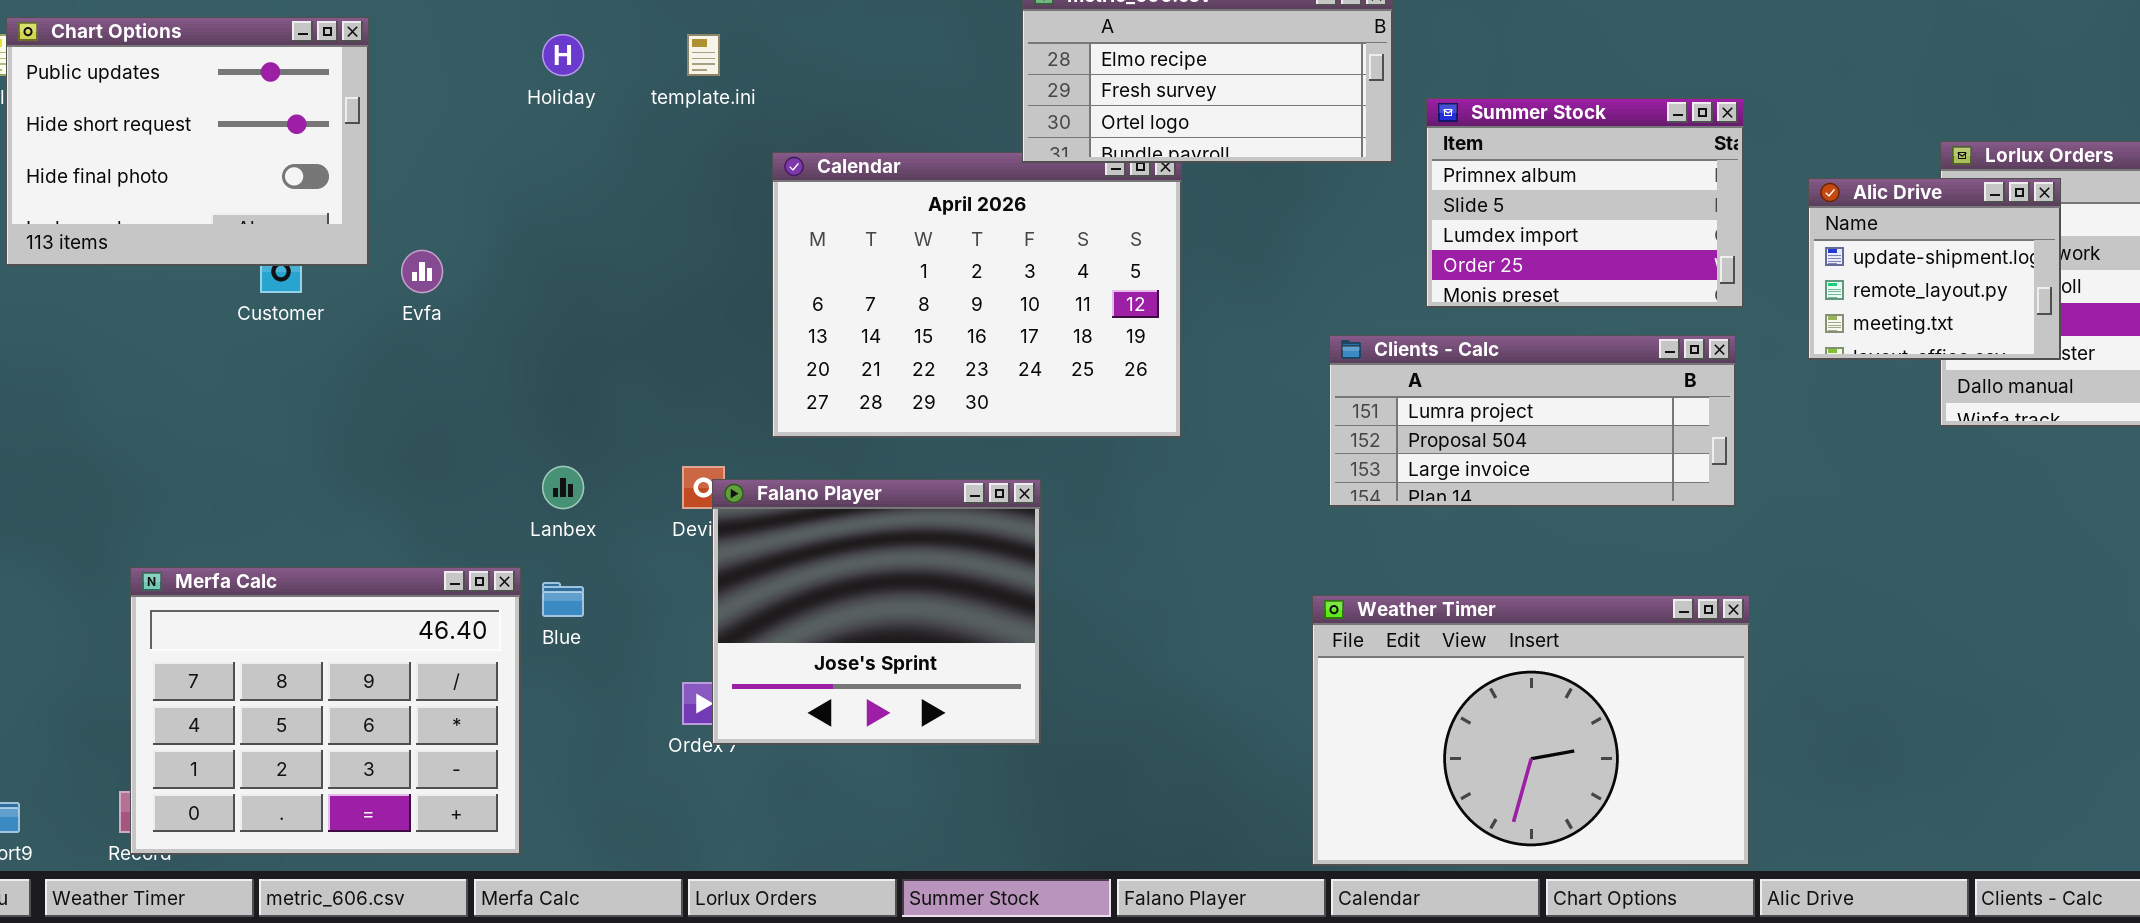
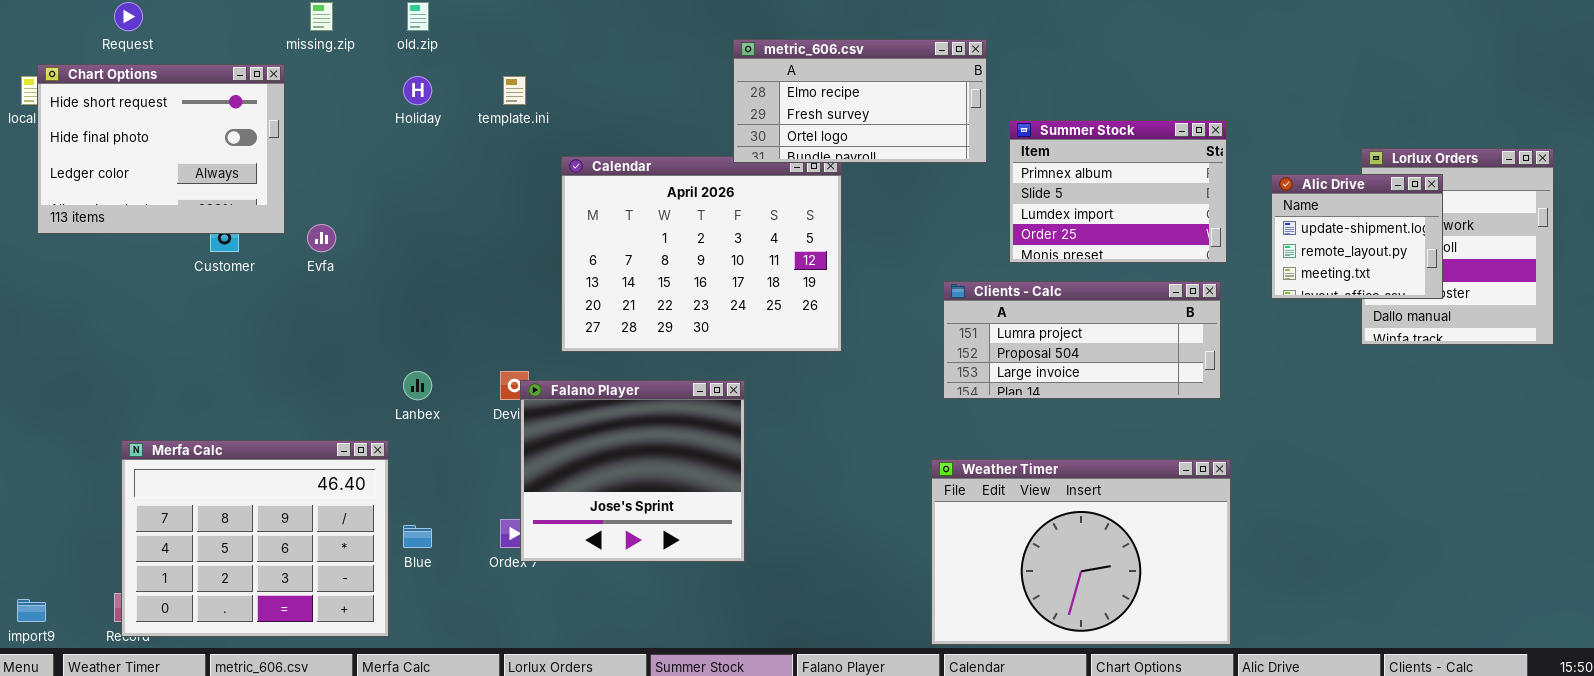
Chart Options: [6,17,369,266] -> [37,64,285,234], scrolled down 1 row
Blue: [542,582,584,617] -> [403,525,432,548], moved

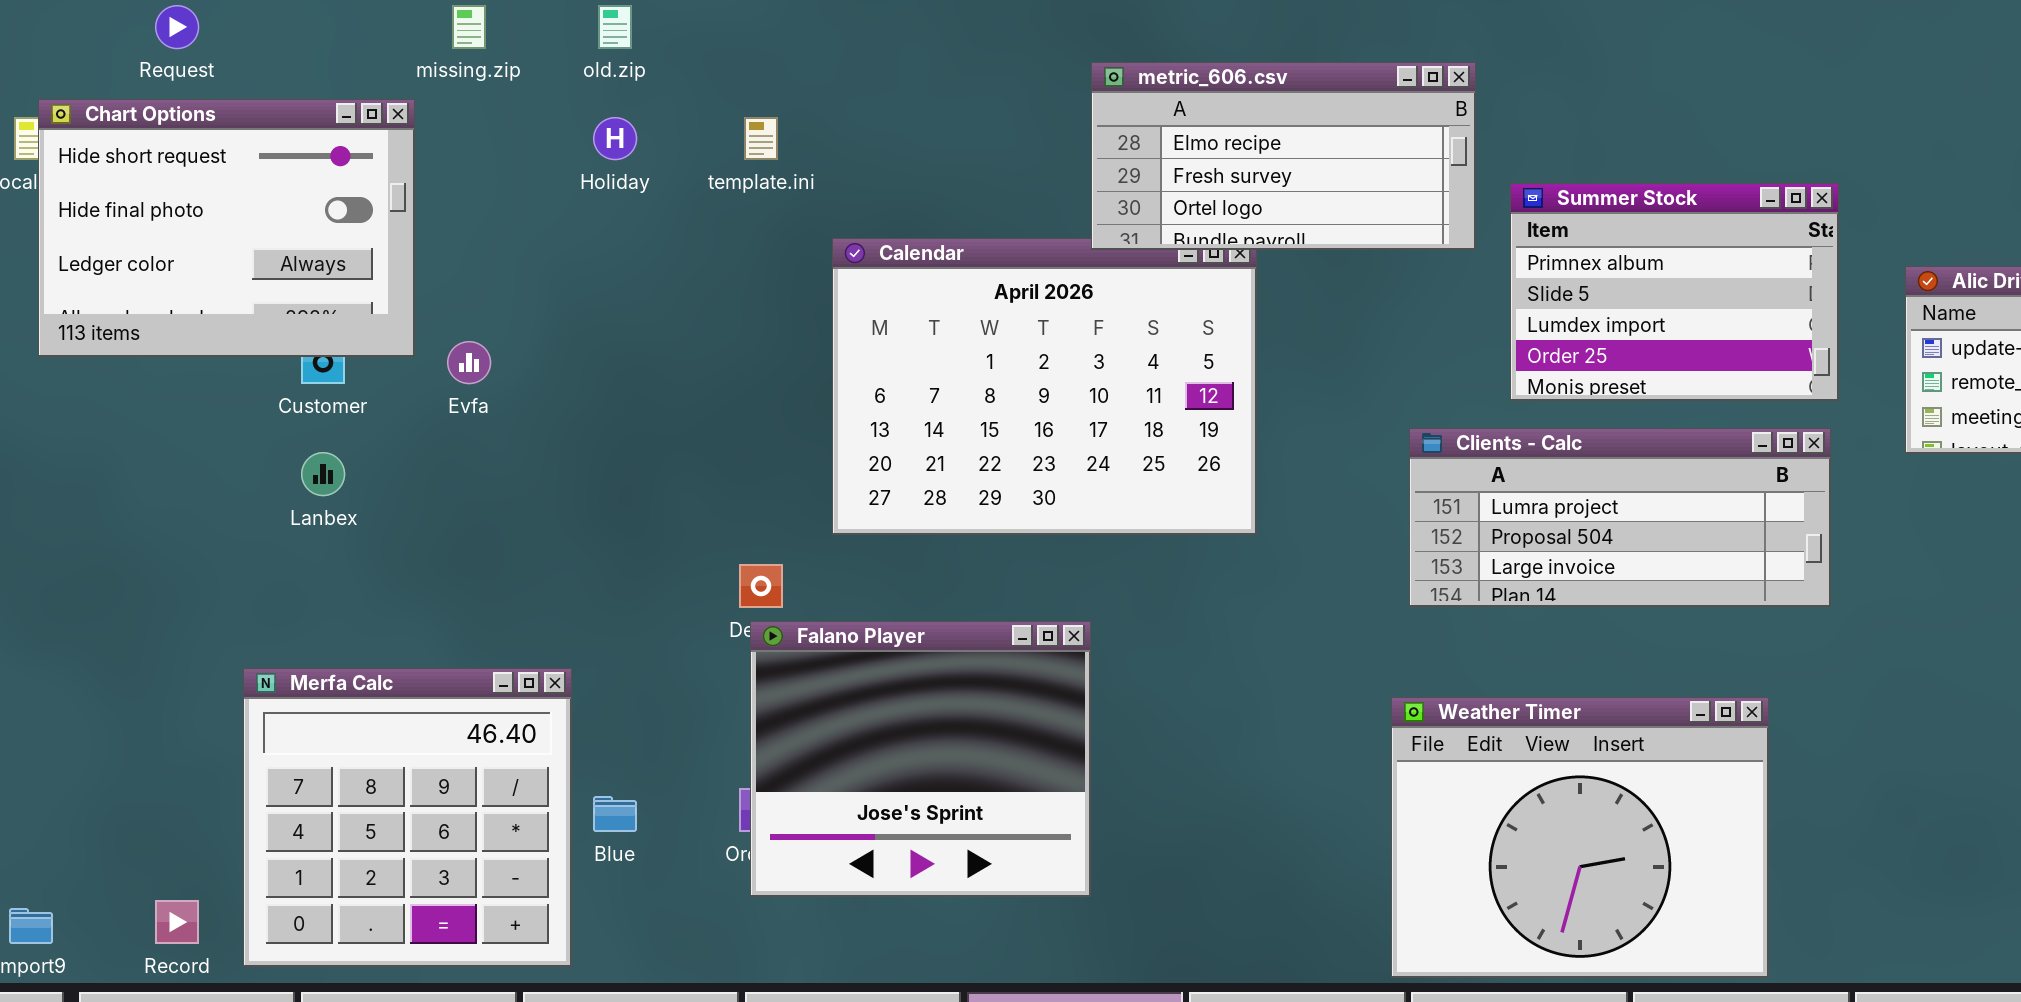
Lanbex: [403,371,432,400] -> [301,452,345,496], moved
Falano Player: [520,380,745,562] -> [750,621,1091,897], moved
Merfa Calc: [121,440,389,637] -> [243,668,572,967], resized
Weather Timer: [931,459,1231,645] -> [1391,697,1769,978], resized

